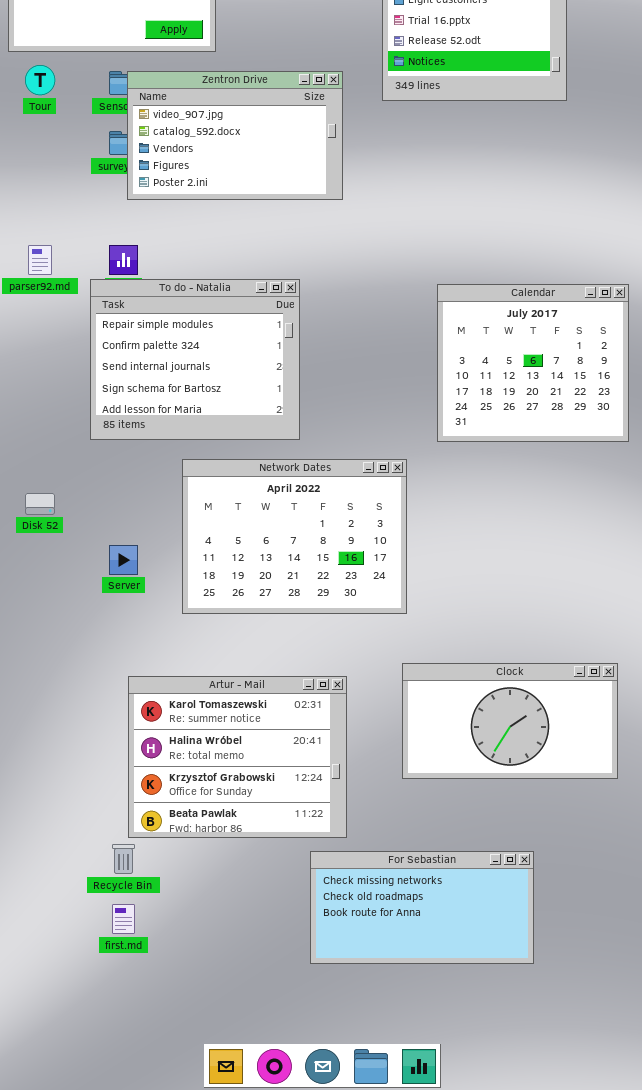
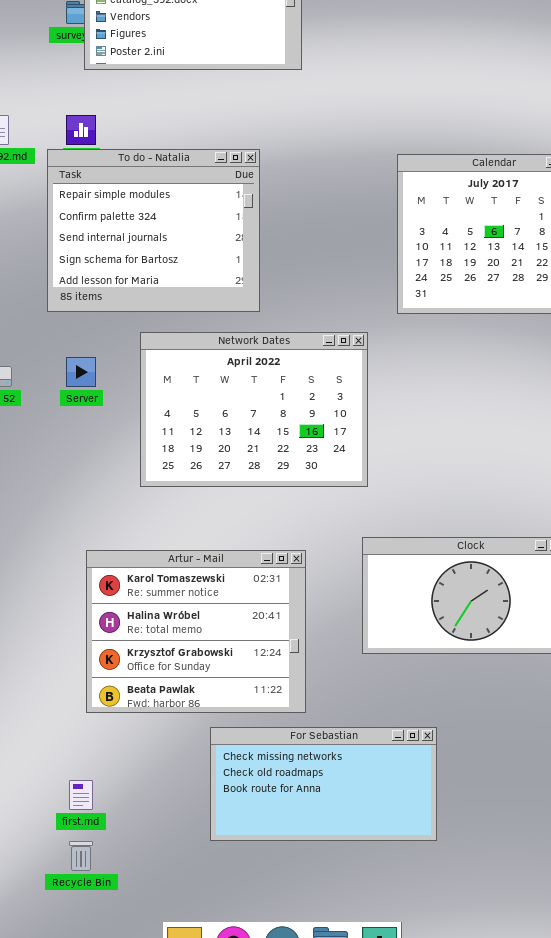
Server: [109,545,138,575] -> [66,357,96,387], moved
Recycle Bin: [112,844,135,874] -> [69,841,93,871], moved
For Sebastian: [310,851,534,964] -> [210,727,437,841], moved

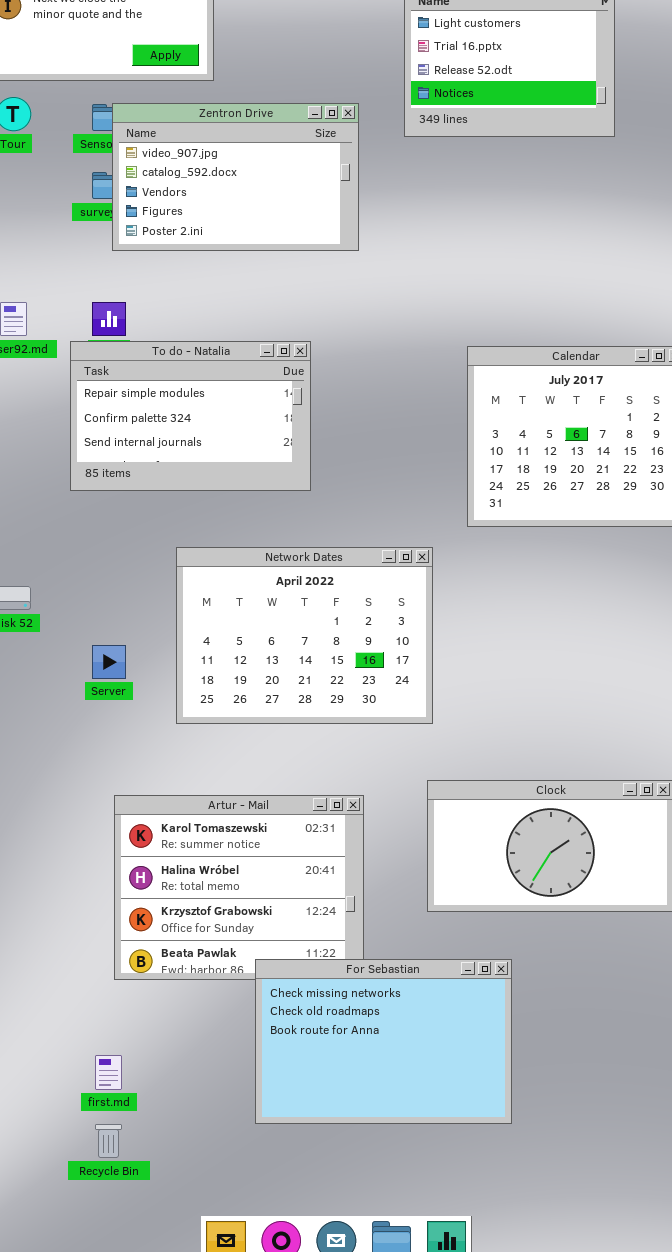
To do - Natalia: [47,149,260,312] -> [70,341,311,491], resized
Server: [66,357,96,387] -> [92,645,126,679], moved
For Sebastian: [210,727,437,841] -> [255,959,512,1124], resized

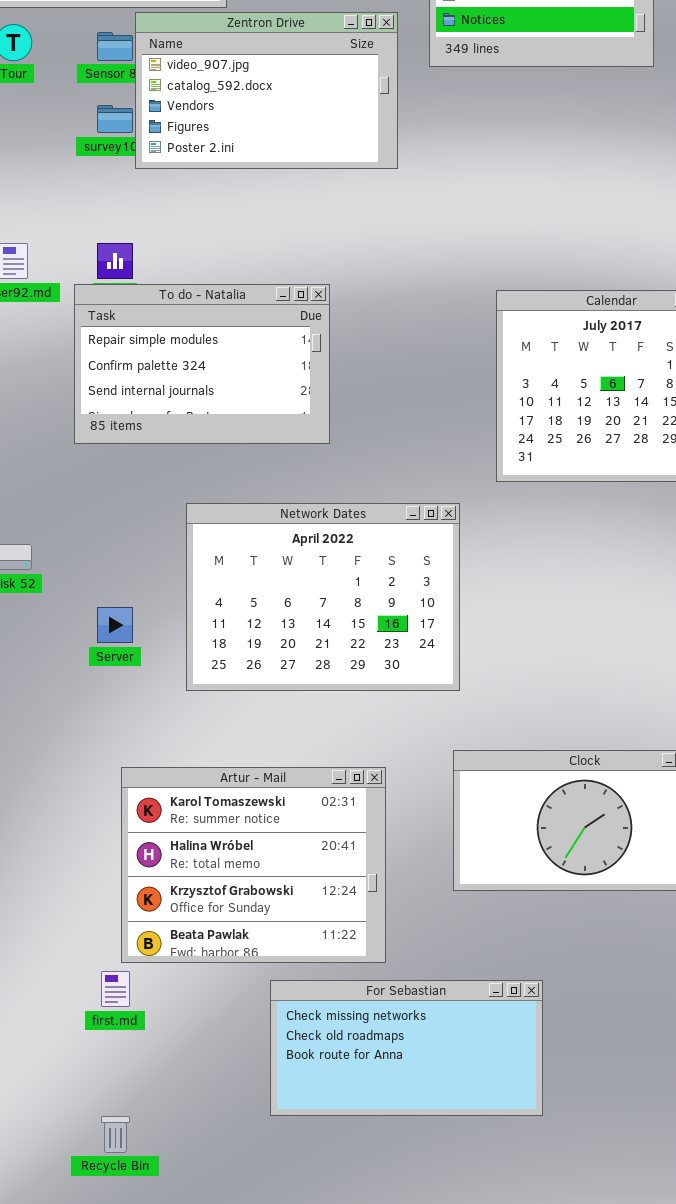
Zentron Drive: [112,103,359,251] -> [135,12,398,169], moved
For Sebastian: [255,959,512,1124] -> [270,980,543,1116], resized
first.md: [95,1055,122,1090] -> [101,971,130,1007], moved

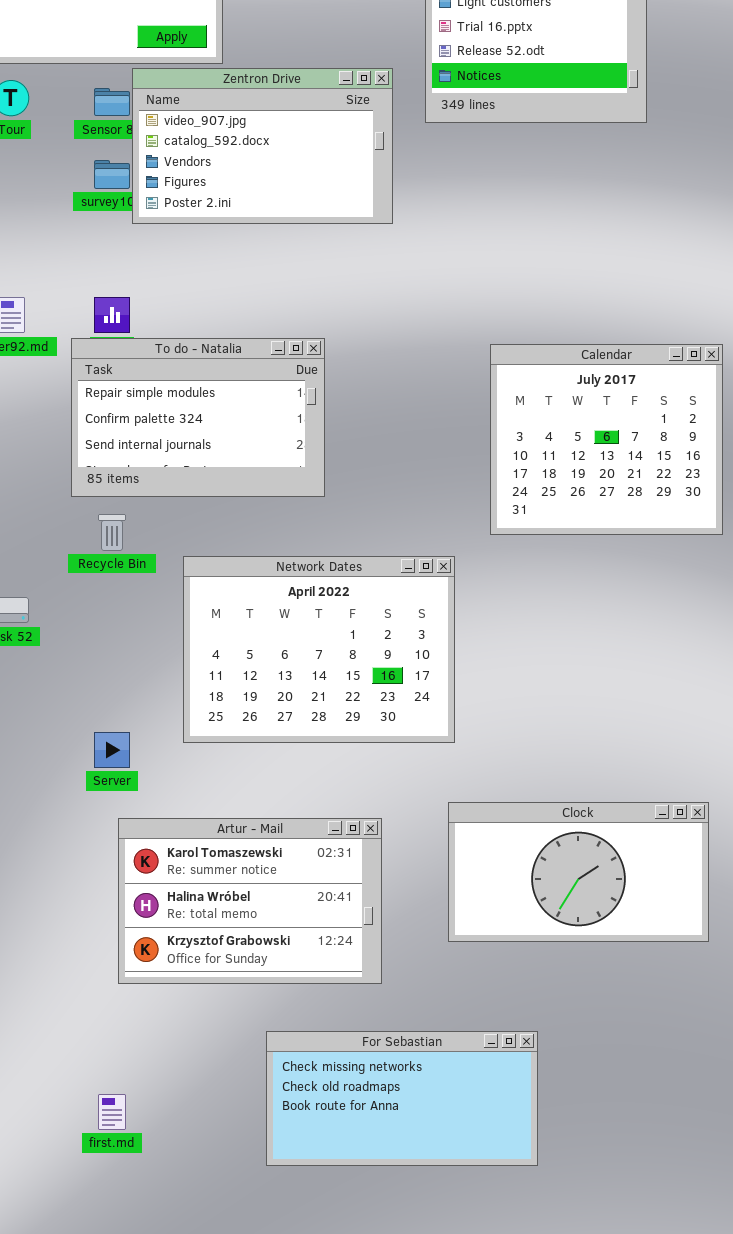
Server: [97,607,133,643] -> [94,732,130,768], moved
Artur - Mail: [121,767,386,963] -> [118,818,382,984], resized
first.md: [101,971,130,1007] -> [98,1094,126,1130], moved
Recycle Bin: [101,1116,130,1153] -> [98,514,126,551], moved

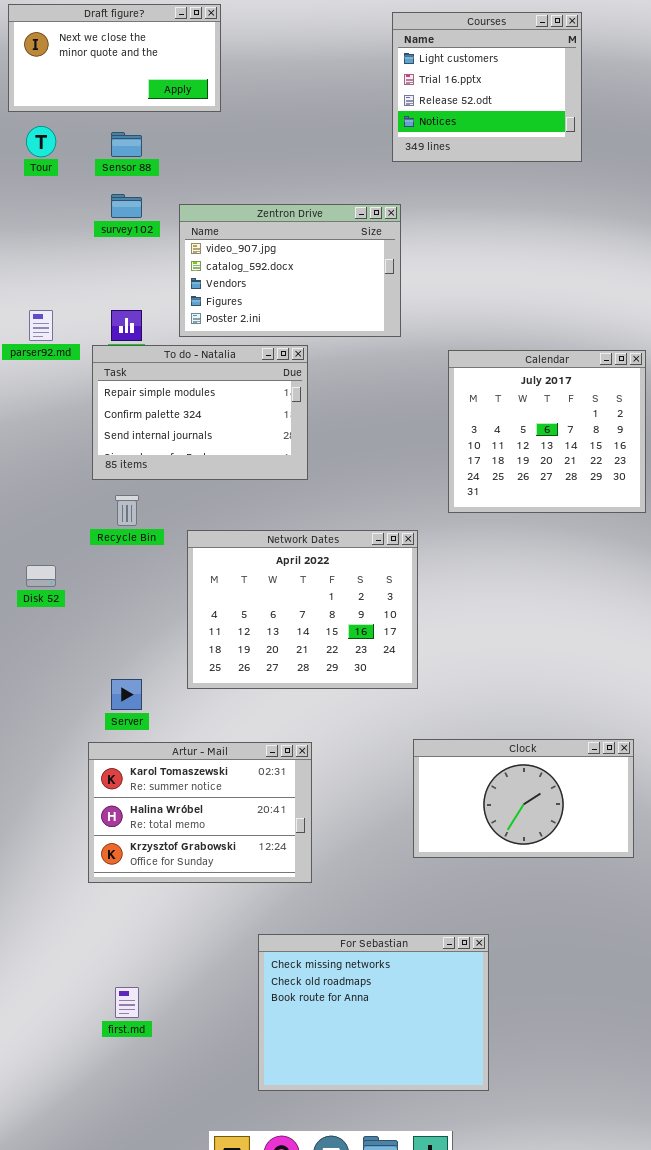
Zentron Drive: [132,68,393,224] -> [179,204,401,337], moved
Artur - Mail: [118,818,382,984] -> [88,742,312,883], moved
For Sebastian: [266,1031,538,1166] -> [258,934,489,1091], resized

